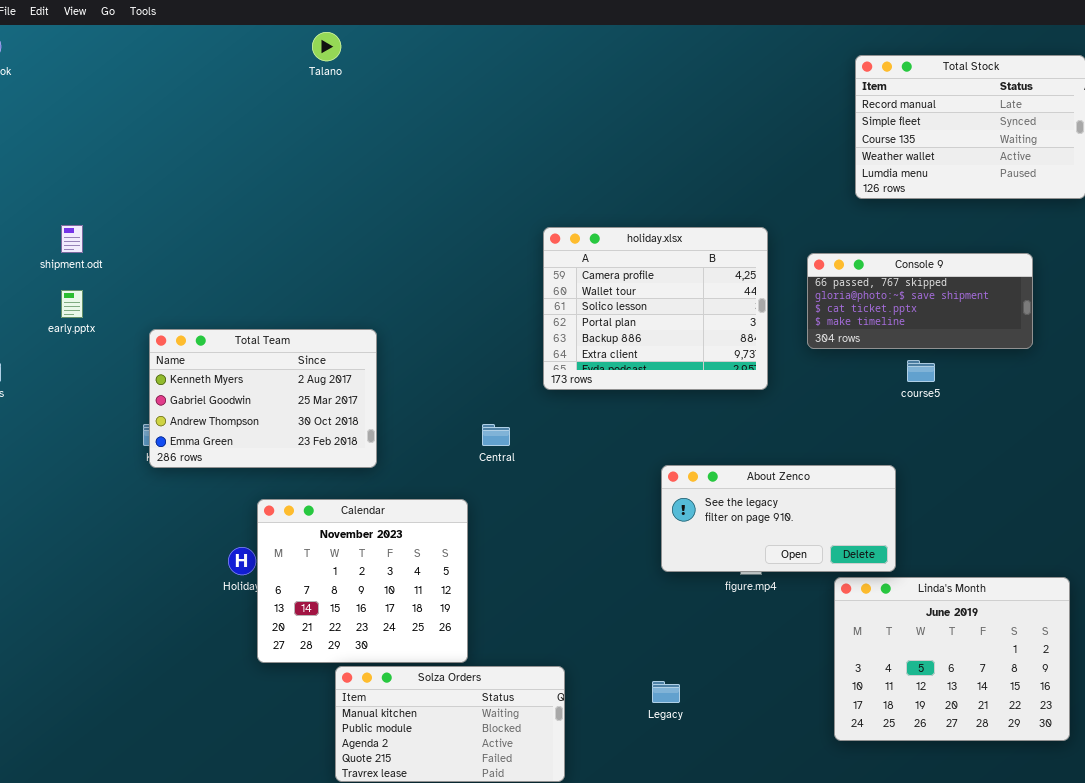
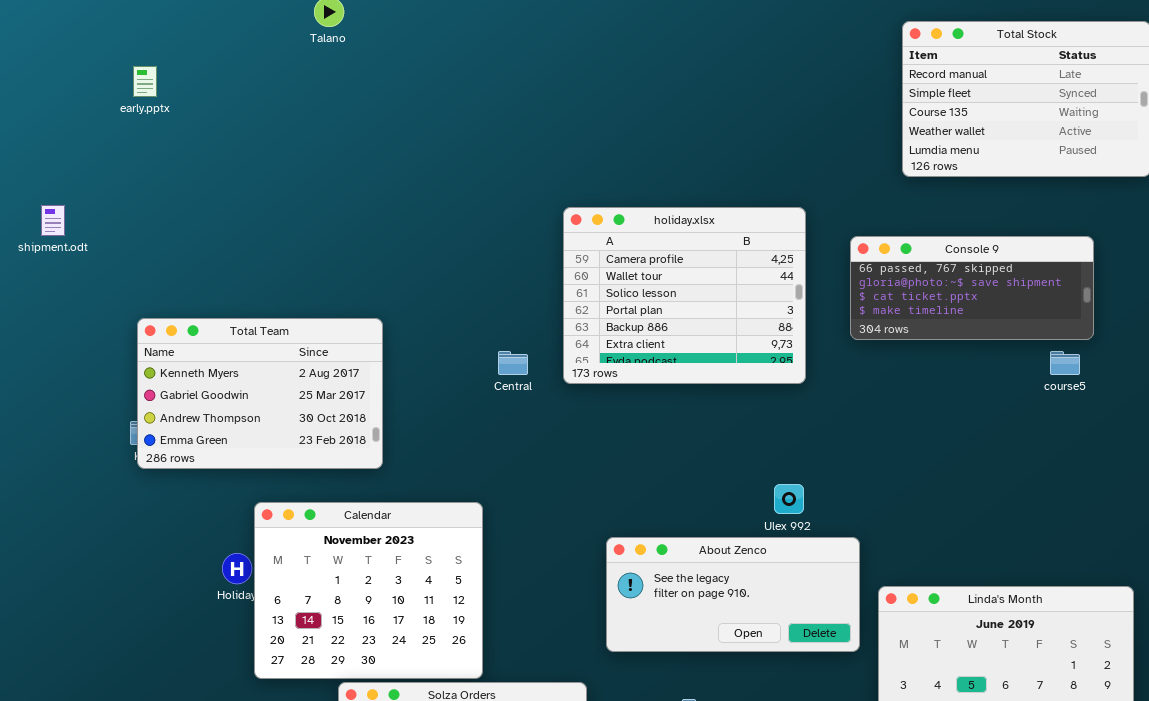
early.pptx: [61,290,83,318] -> [133,66,157,97], moved
course5: [907,360,935,382] -> [1050,351,1080,375], moved
Central: [482,424,510,446] -> [498,351,528,375], moved
About Zenco: [661,465,896,572] -> [606,537,860,652], moved

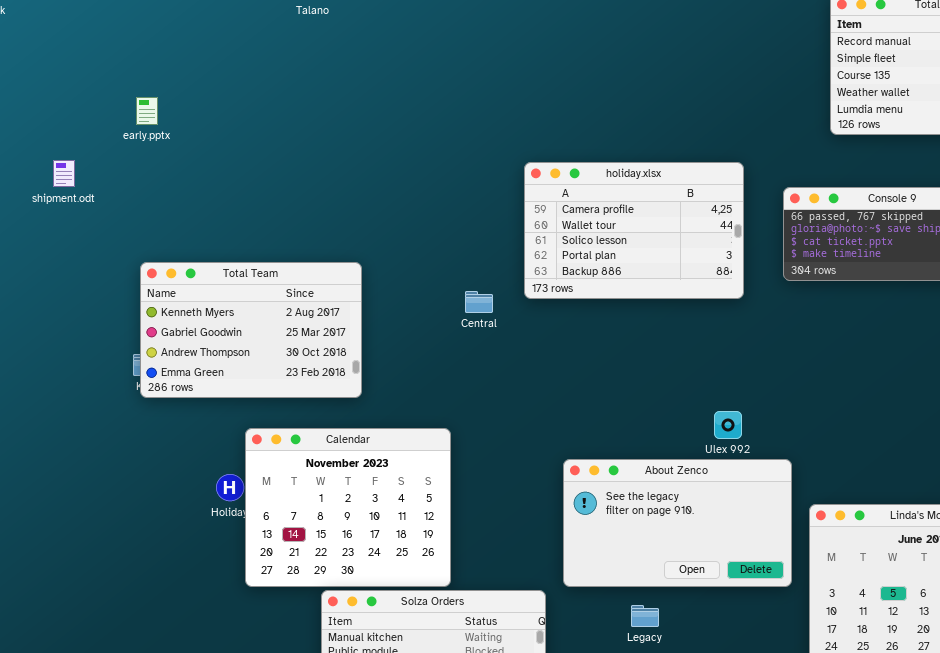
early.pptx: [133,66,157,97] -> [136,97,158,125], moved
holiday.xlsx: [563,207,806,384] -> [524,162,744,299], resized
About Zenco: [606,537,860,652] -> [563,459,792,587], resized

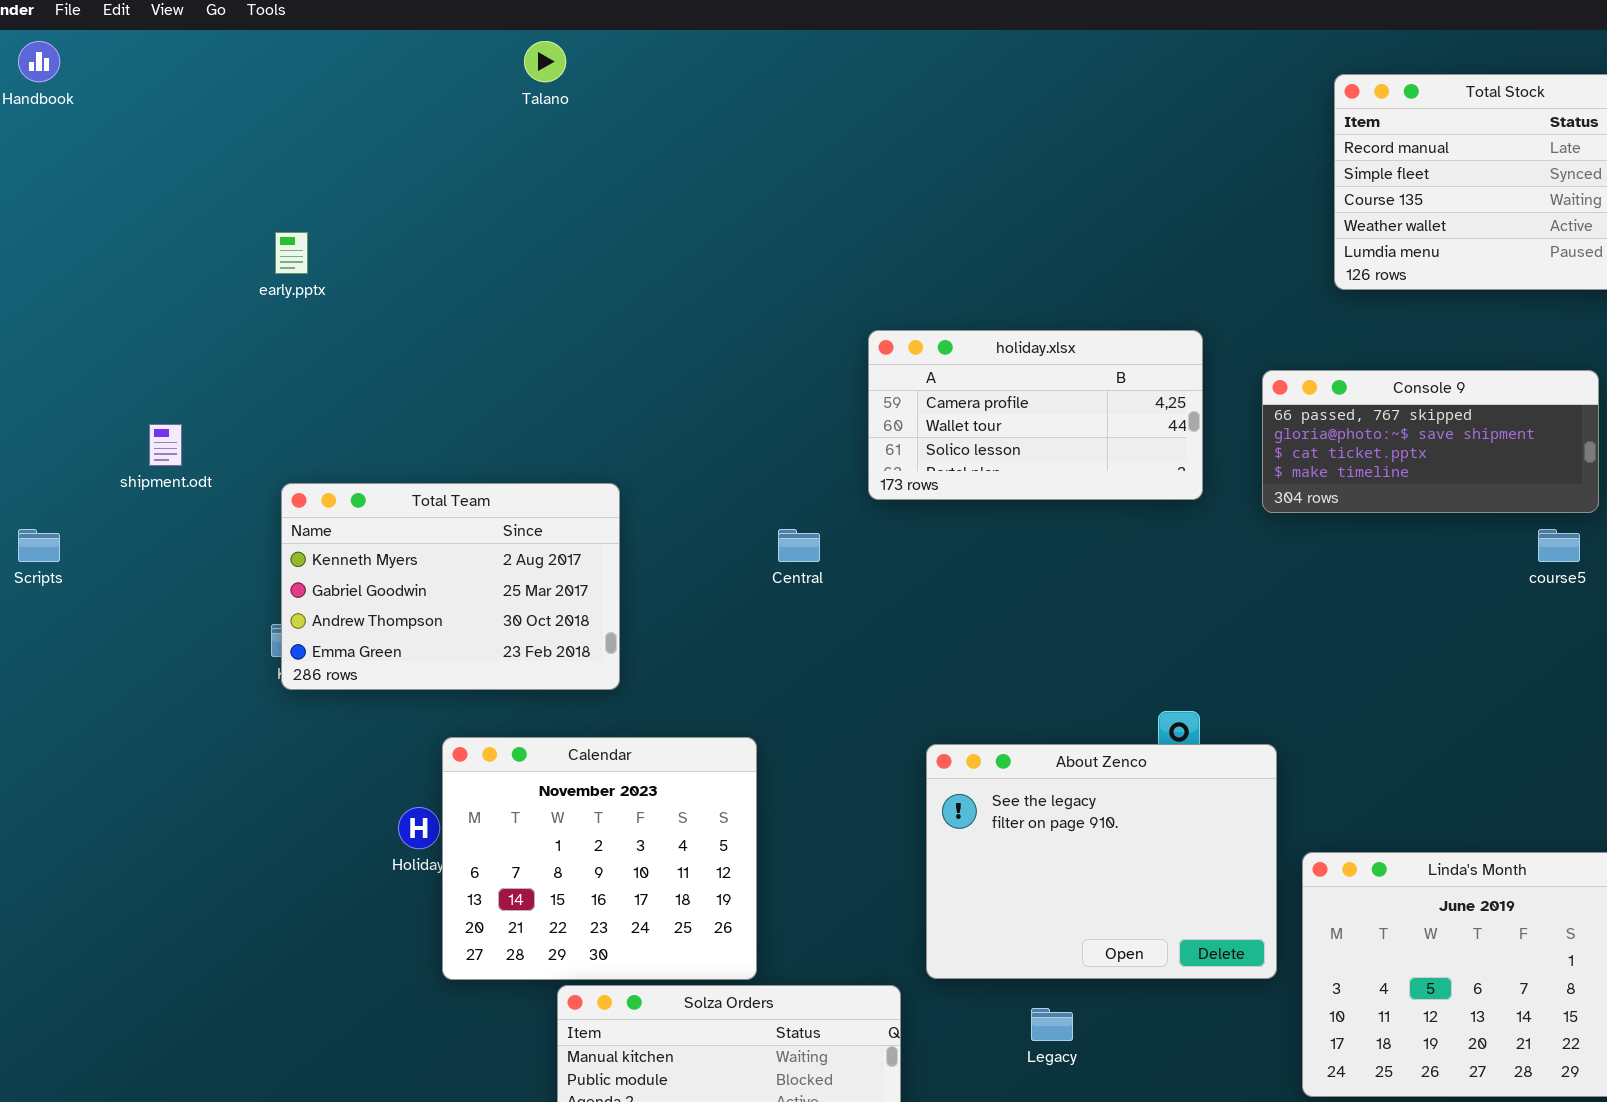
shipment.odt: [53,160,75,187] -> [149,424,182,466], moved
holiday.xlsx: [524,162,744,299] -> [868,330,1203,500], resized
About Zenco: [563,459,792,587] -> [926,744,1277,979], resized

